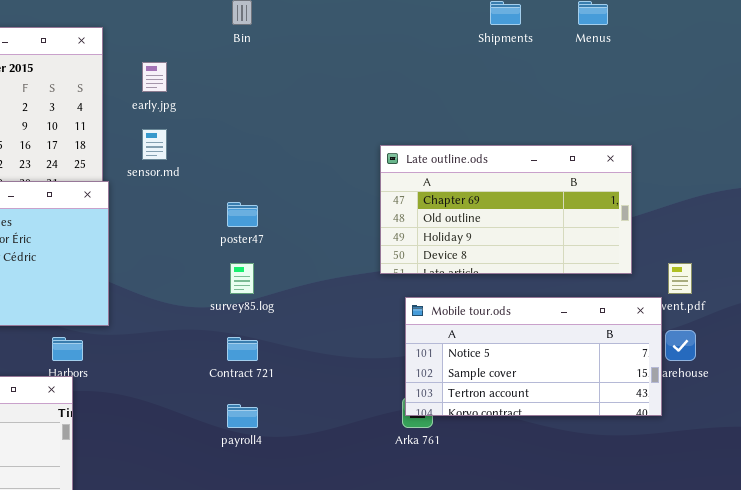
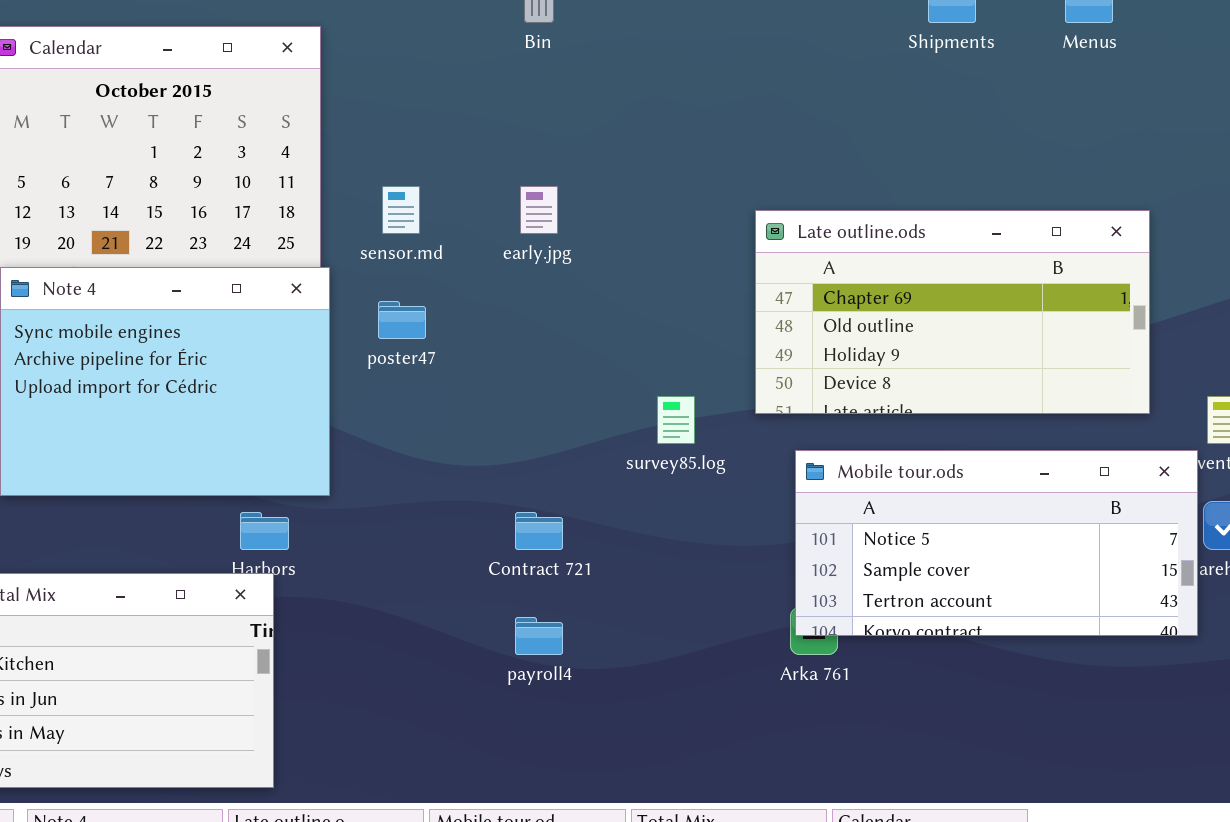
early.jpg: [142,62,167,92] -> [520,186,558,234], moved
poster47: [227,202,258,227] -> [378,301,426,339], moved
survey85.log: [230,263,254,294] -> [657,396,695,444], moved

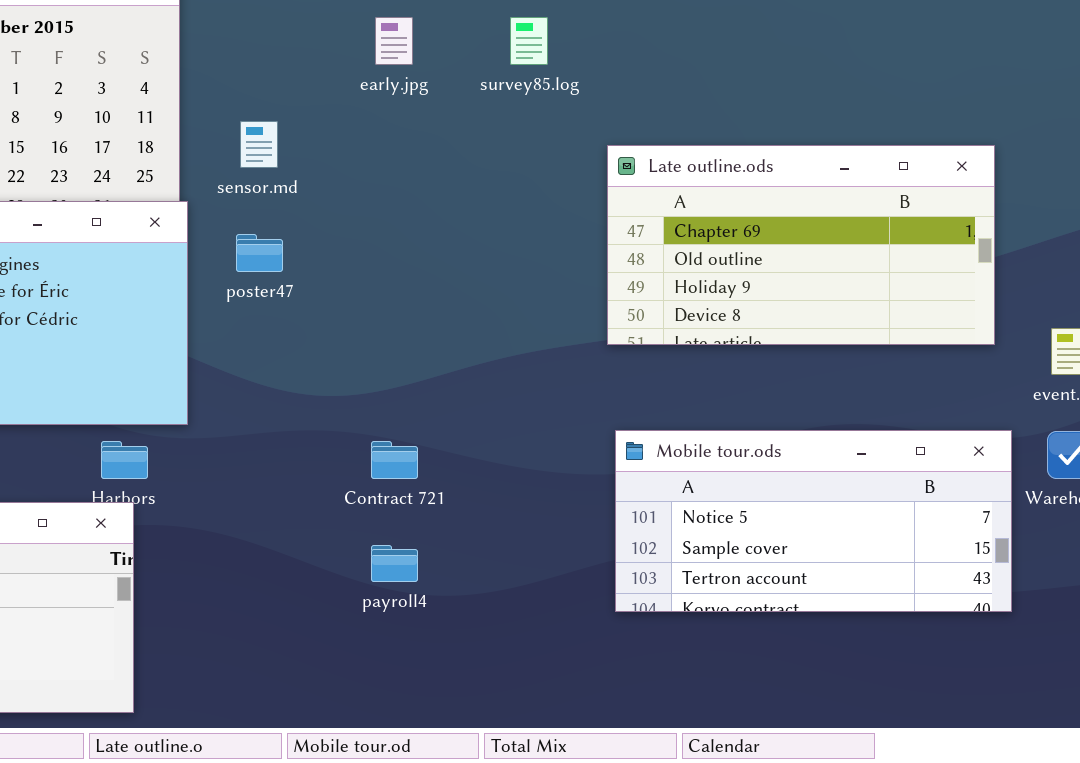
early.jpg: [520,186,558,234] -> [375,17,413,65], moved
survey85.log: [657,396,695,444] -> [510,17,548,65], moved
Mobile tour.ods: [795,450,1198,636] -> [615,430,1012,612], moved

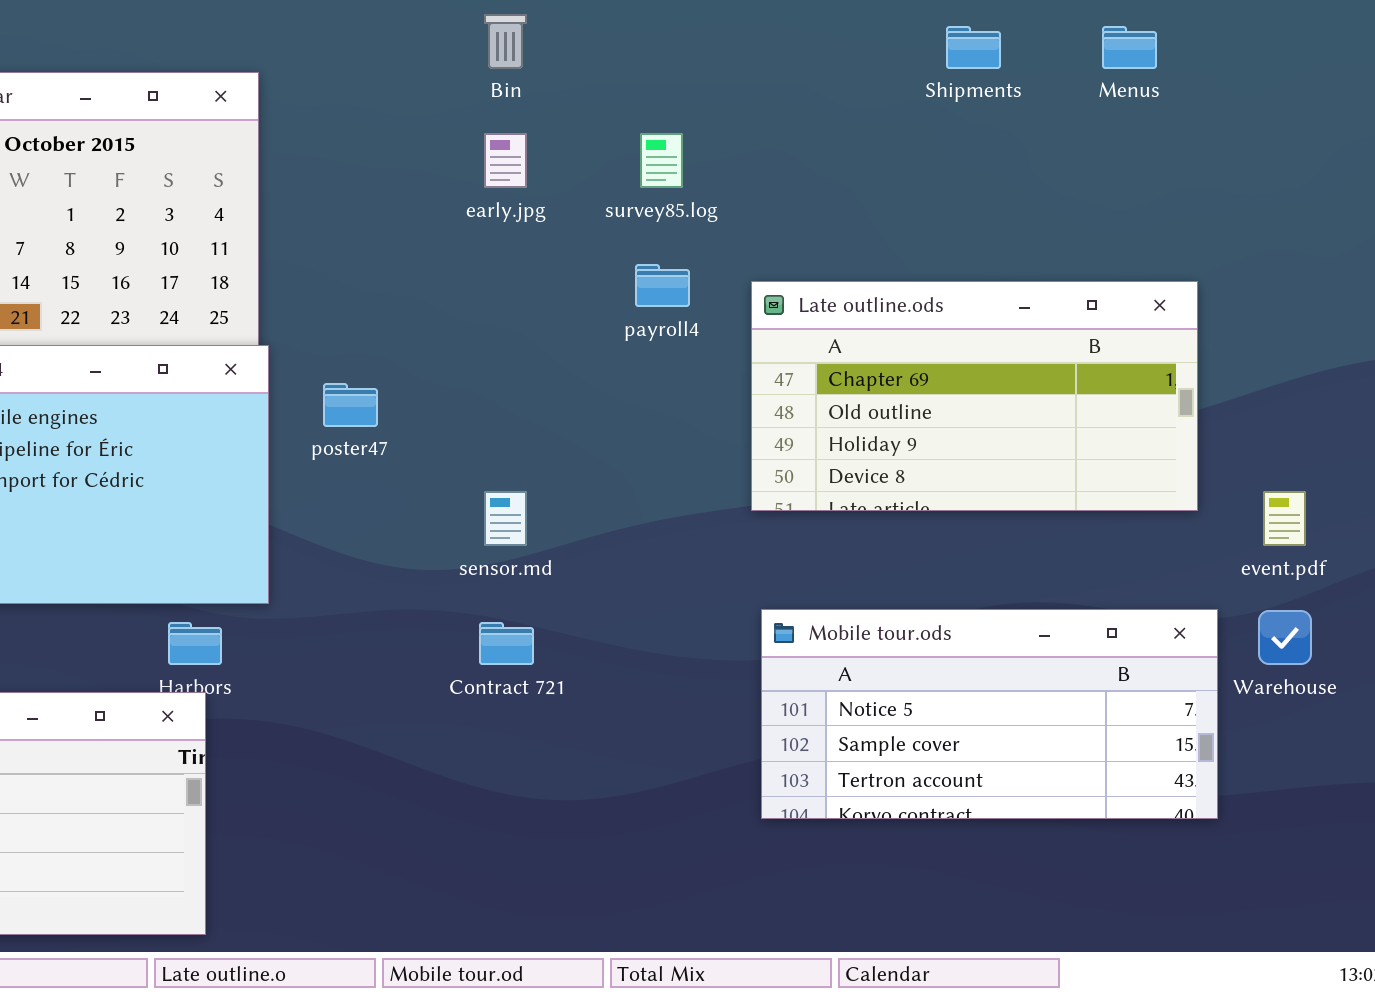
sensor.md: [240,121,278,168] -> [484,491,527,546], moved
payroll4: [371,545,418,582] -> [635,264,690,307], moved

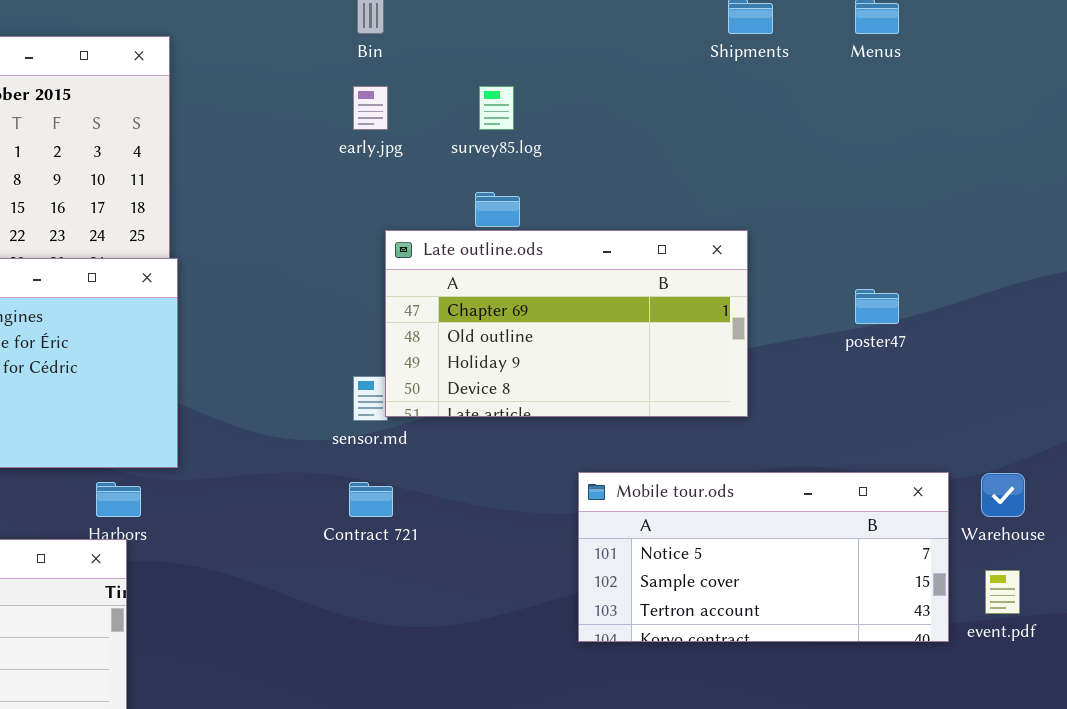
Late outline.ods: [751,281,1198,511] -> [385,230,748,417], moved
poster47: [323,383,378,427] -> [855,289,899,324], moved
event.pdf: [1263,491,1306,546] -> [985,570,1020,614], moved

